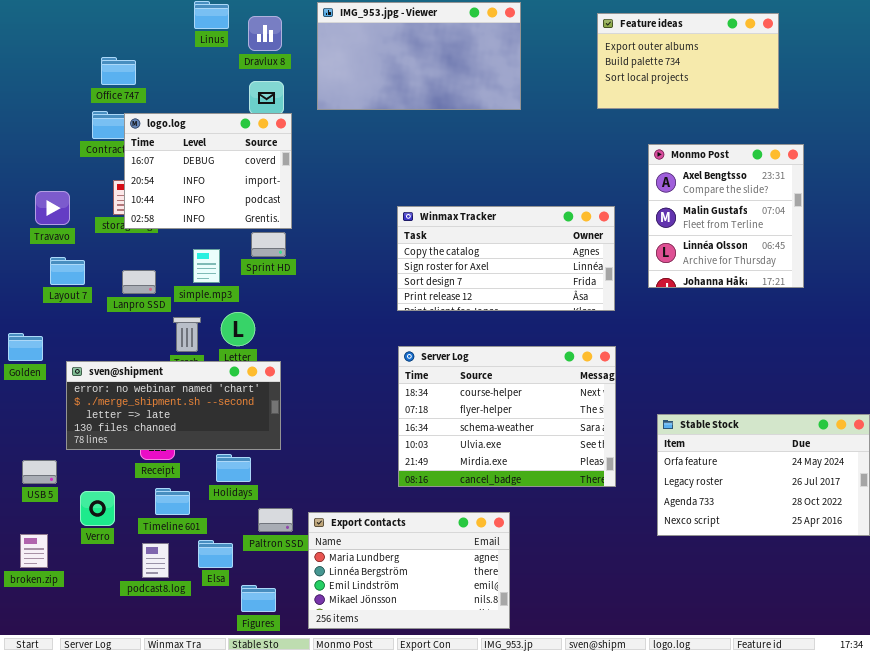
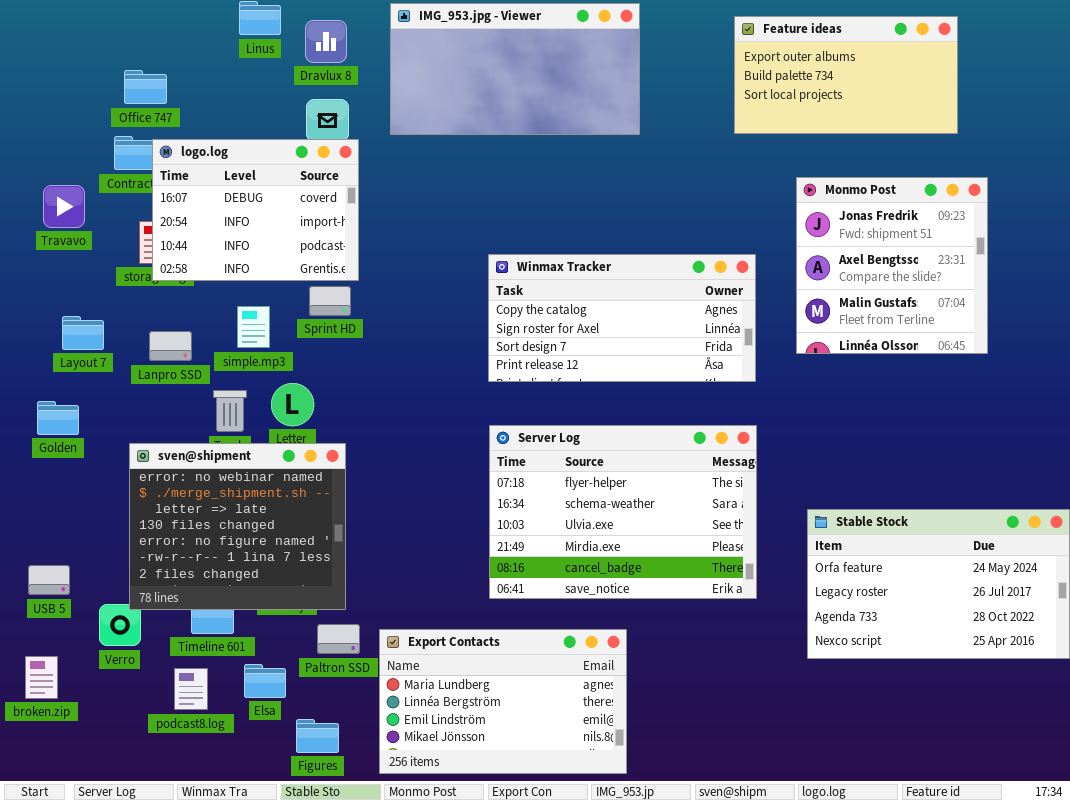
Monmo Post: [648,144,804,288] -> [796,177,988,354], scrolled up 1 row
Travavo: [35,191,70,225] -> [43,185,85,228], moved
Golden: [8,333,43,361] -> [37,401,79,435], moved
Server Log: [398,346,616,487] -> [489,425,757,599], scrolled down 1 row
sven@shipment: [66,361,281,450] -> [129,443,346,610], resized

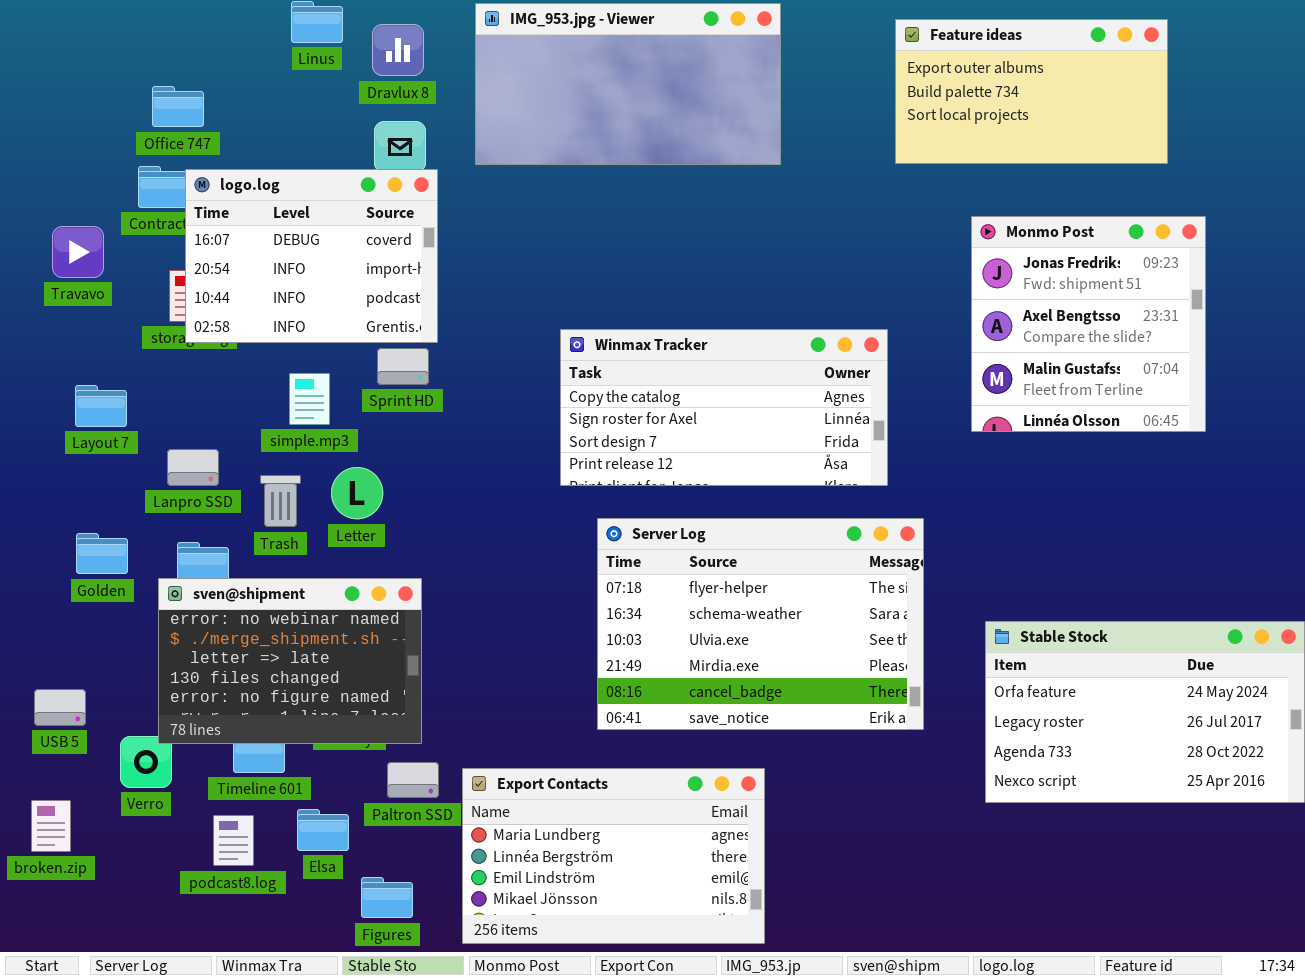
Winmax Tracker: [488,254,756,382] -> [560,329,888,486], moved
Lanpro SSD: [149,331,192,361] -> [167,449,219,486], moved
Golden: [37,401,79,435] -> [76,533,128,574], moved
sven@shipment: [129,443,346,610] -> [158,578,422,744], resized

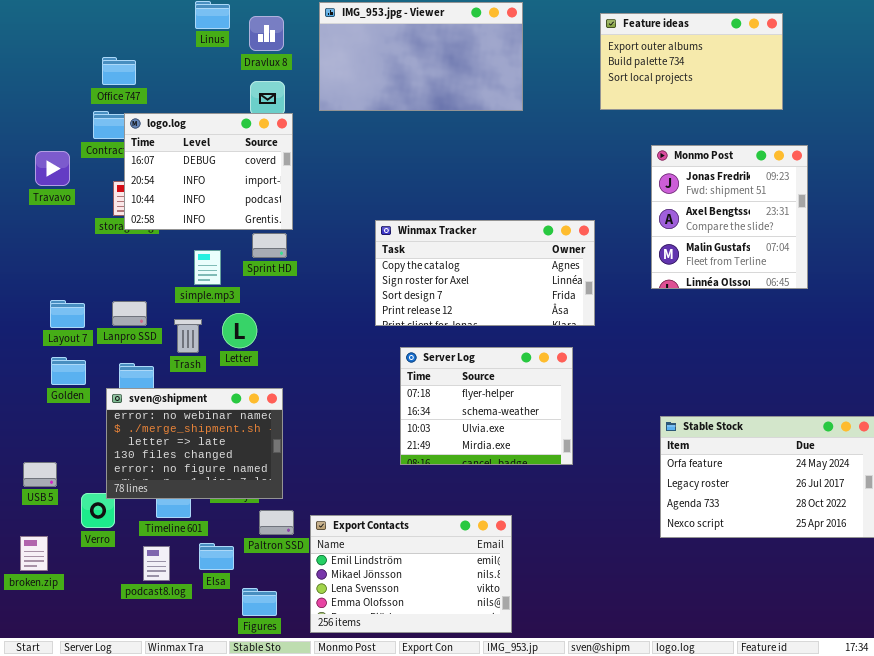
Layout 7: [75,385,127,427] -> [50,300,85,328], moved
Server Log: [597,518,924,730] -> [400,347,573,465], resized
Export Contacts: [462,768,765,944] -> [310,515,512,633], scrolled down 2 rows

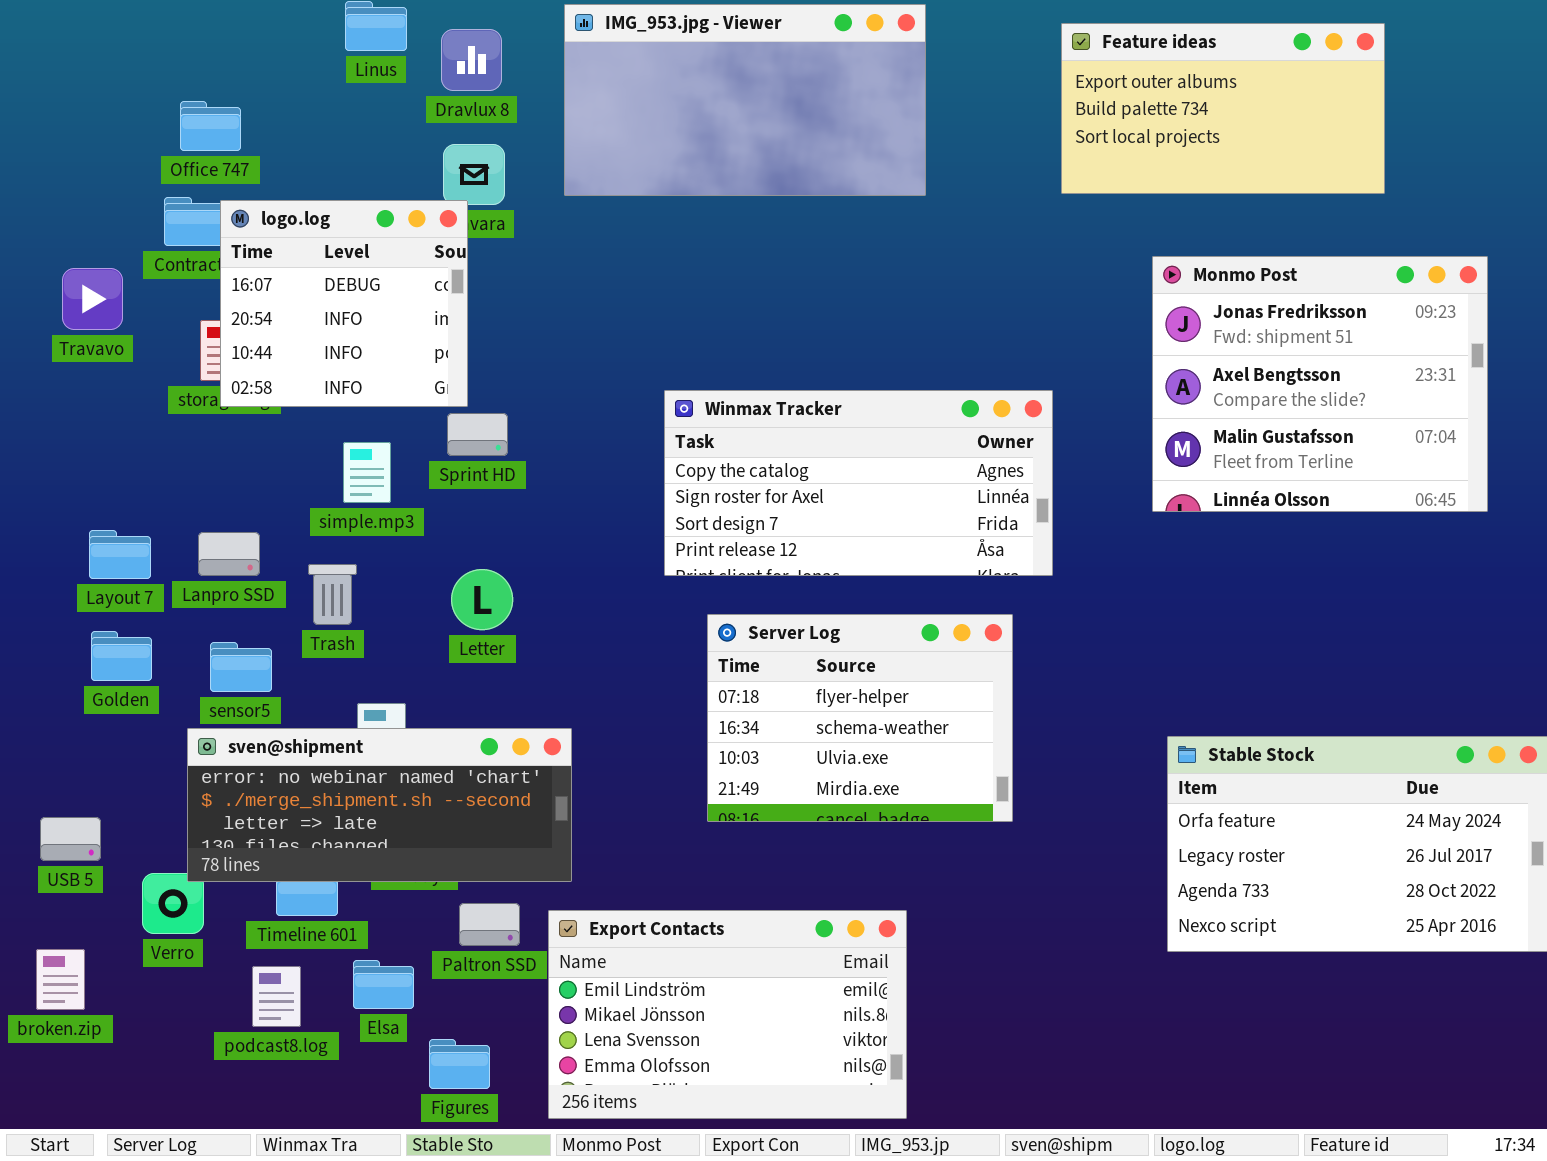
logo.log: [124,113,293,230] -> [220,200,468,407], resized
Monmo Post: [651,145,808,289] -> [1152,256,1488,512], resized
Letter: [222,313,257,348] -> [451,569,513,630], moved
sven@shipment: [106,388,283,499] -> [187,728,572,882], resized

